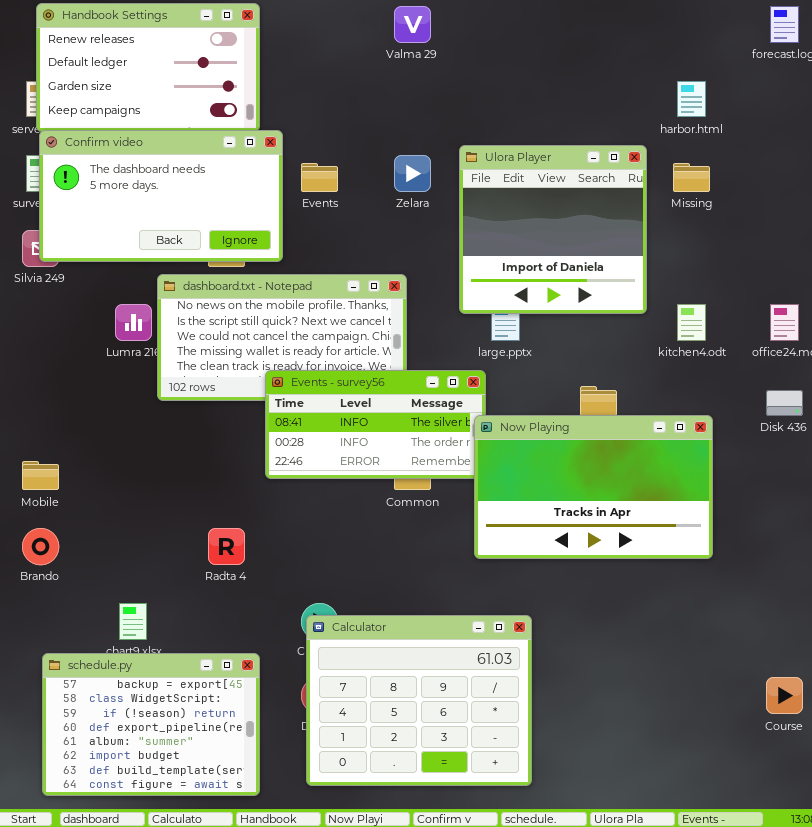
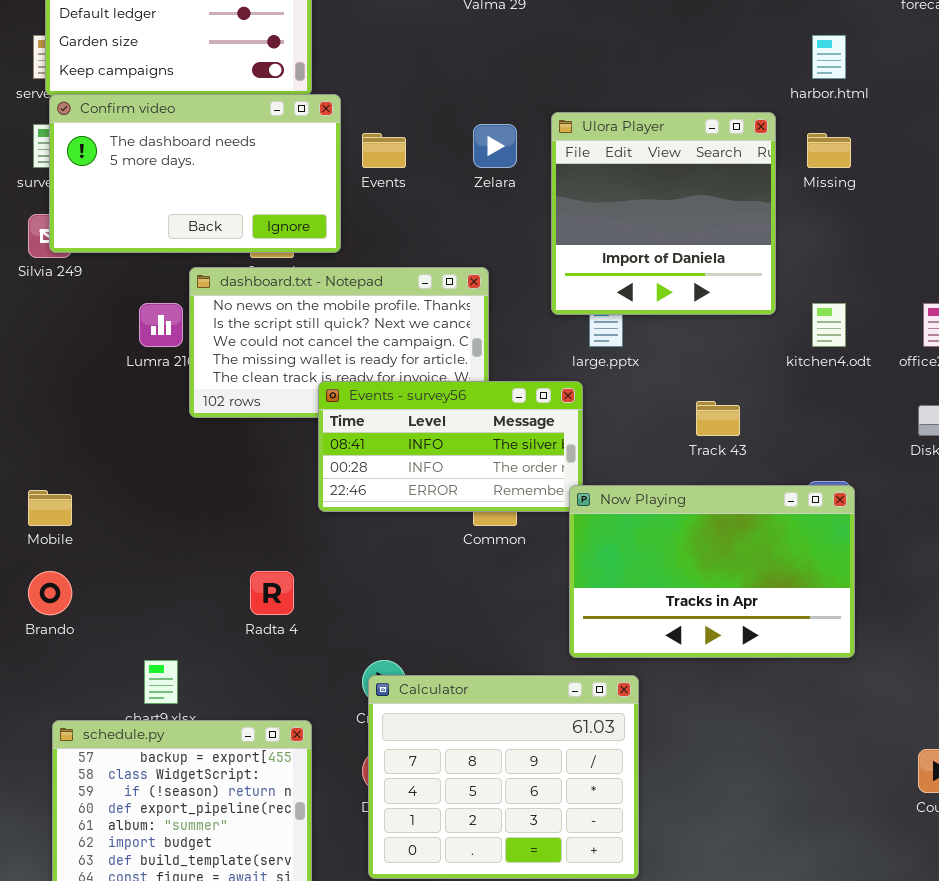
Now Playing: [474,415,713,559] -> [569,485,855,658], moved

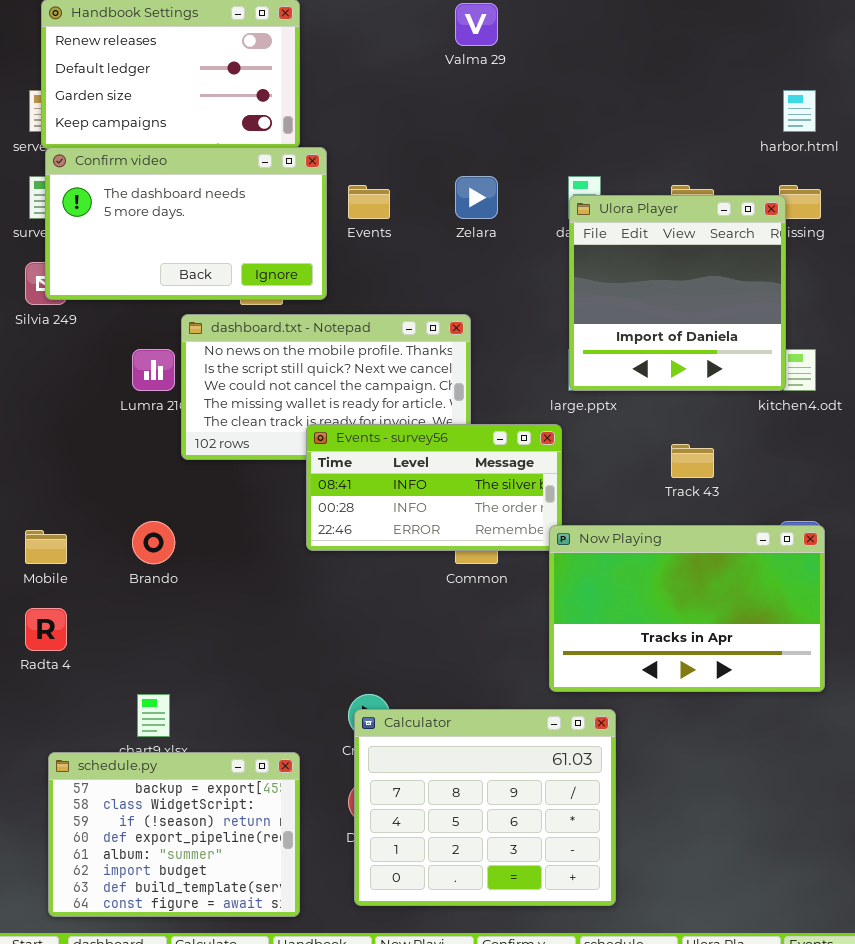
Ulora Player: [551,112,776,315] -> [569,195,786,391], moved
Brando: [28,571,72,615] -> [132,521,175,564], moved
Radta 4: [250,571,294,615] -> [25,608,67,651], moved

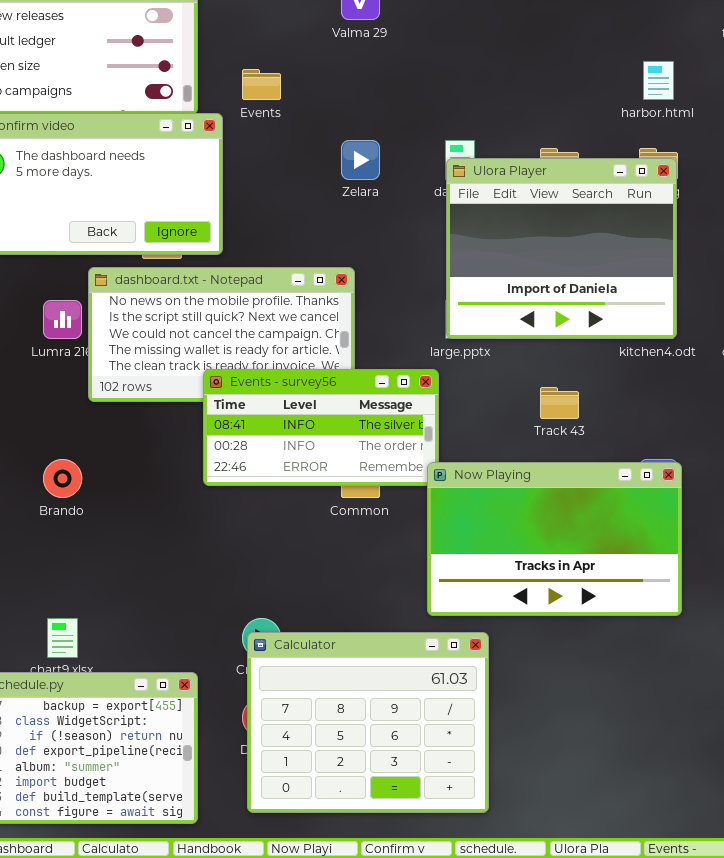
Events: [348,185,390,219] -> [242,69,281,100], moved
Ulora Player: [569,195,786,391] -> [446,158,677,339], resized

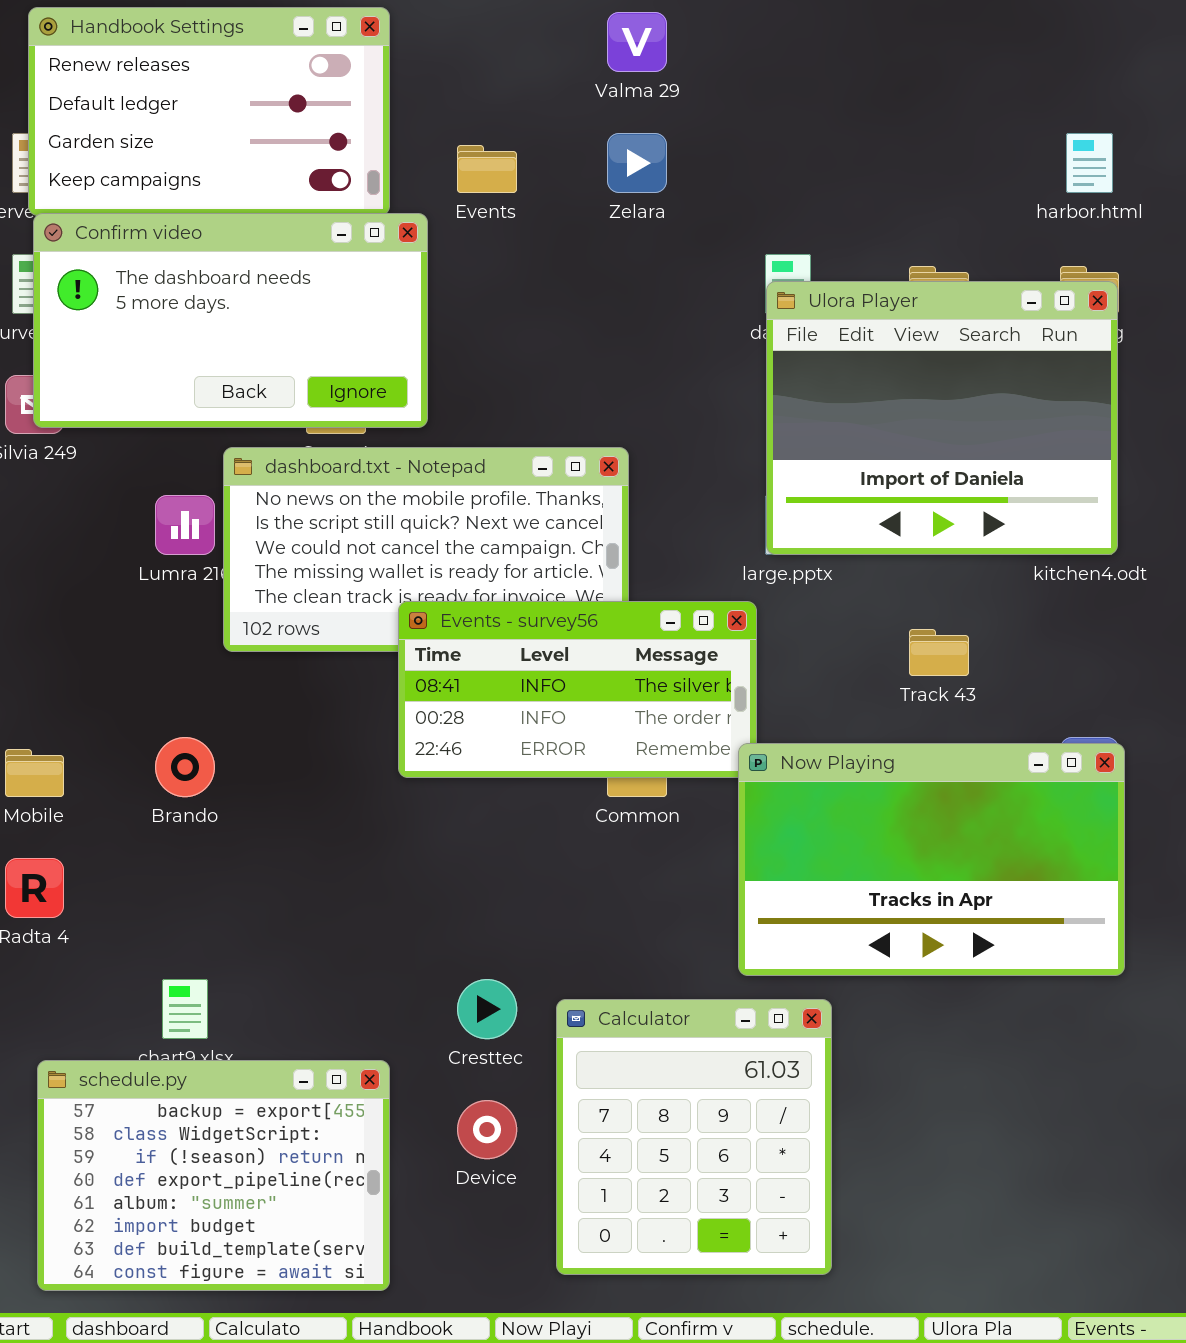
Zelara: [341,140,380,180] -> [607,133,667,193], moved
Calculator: [247,632,489,813] -> [556,999,832,1275], resized

